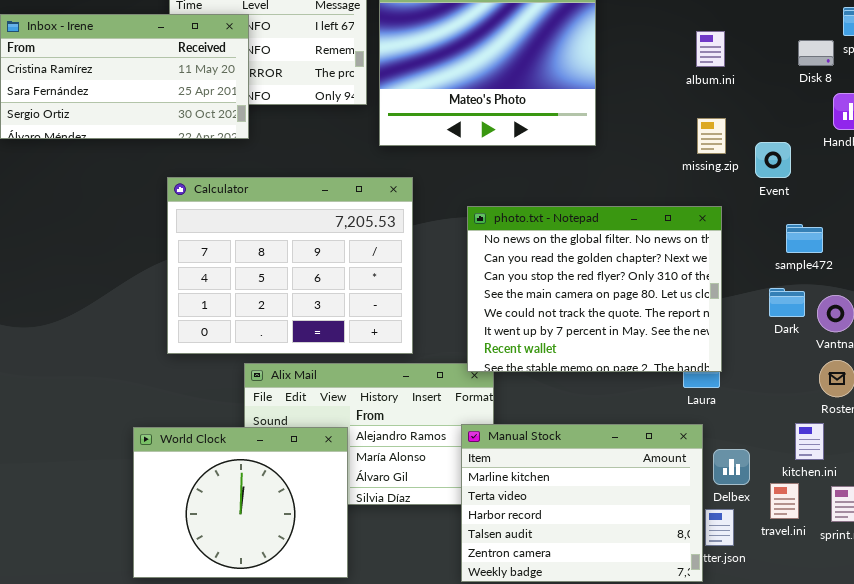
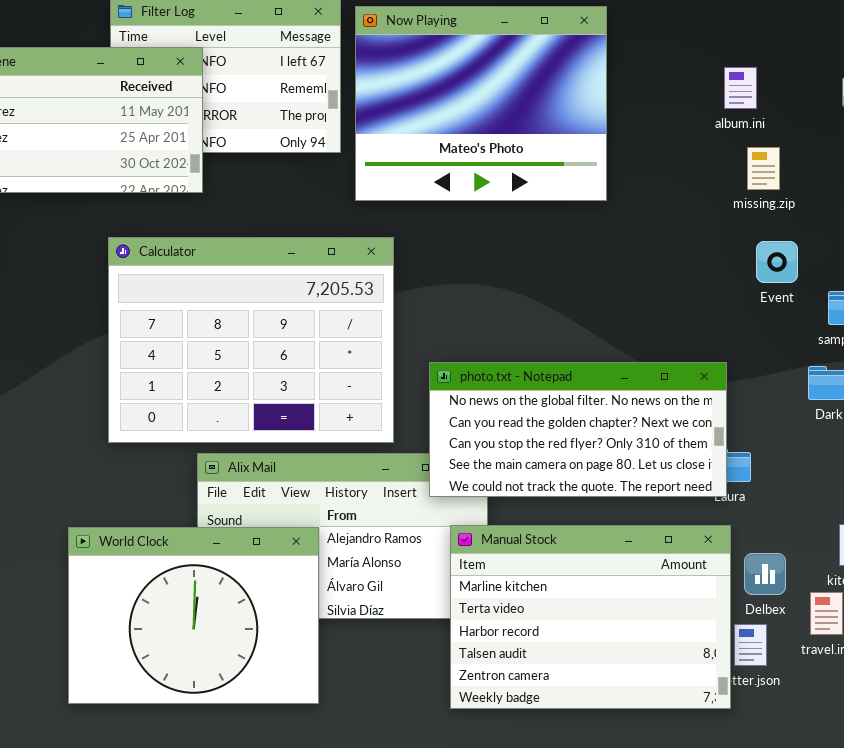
missing.zip: [697,118,726,154] -> [747,147,780,190], moved
Event: [755,142,791,178] -> [756,241,798,283], moved
photo.txt - Notepad: [467,206,722,372] -> [429,362,727,497], moved, resized

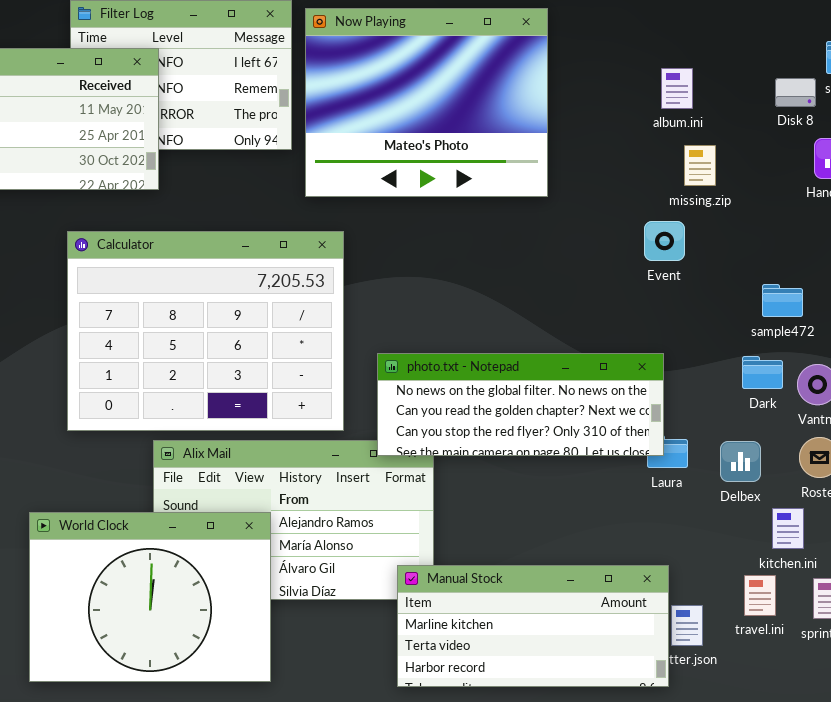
Event: [756,241,798,283] -> [644,221,685,261], moved
photo.txt - Notepad: [429,362,727,497] -> [377,353,664,456], resized
Manual Stock: [450,525,731,709] -> [397,565,669,687], resized
Delbex: [744,553,786,595] -> [720,441,761,482], moved

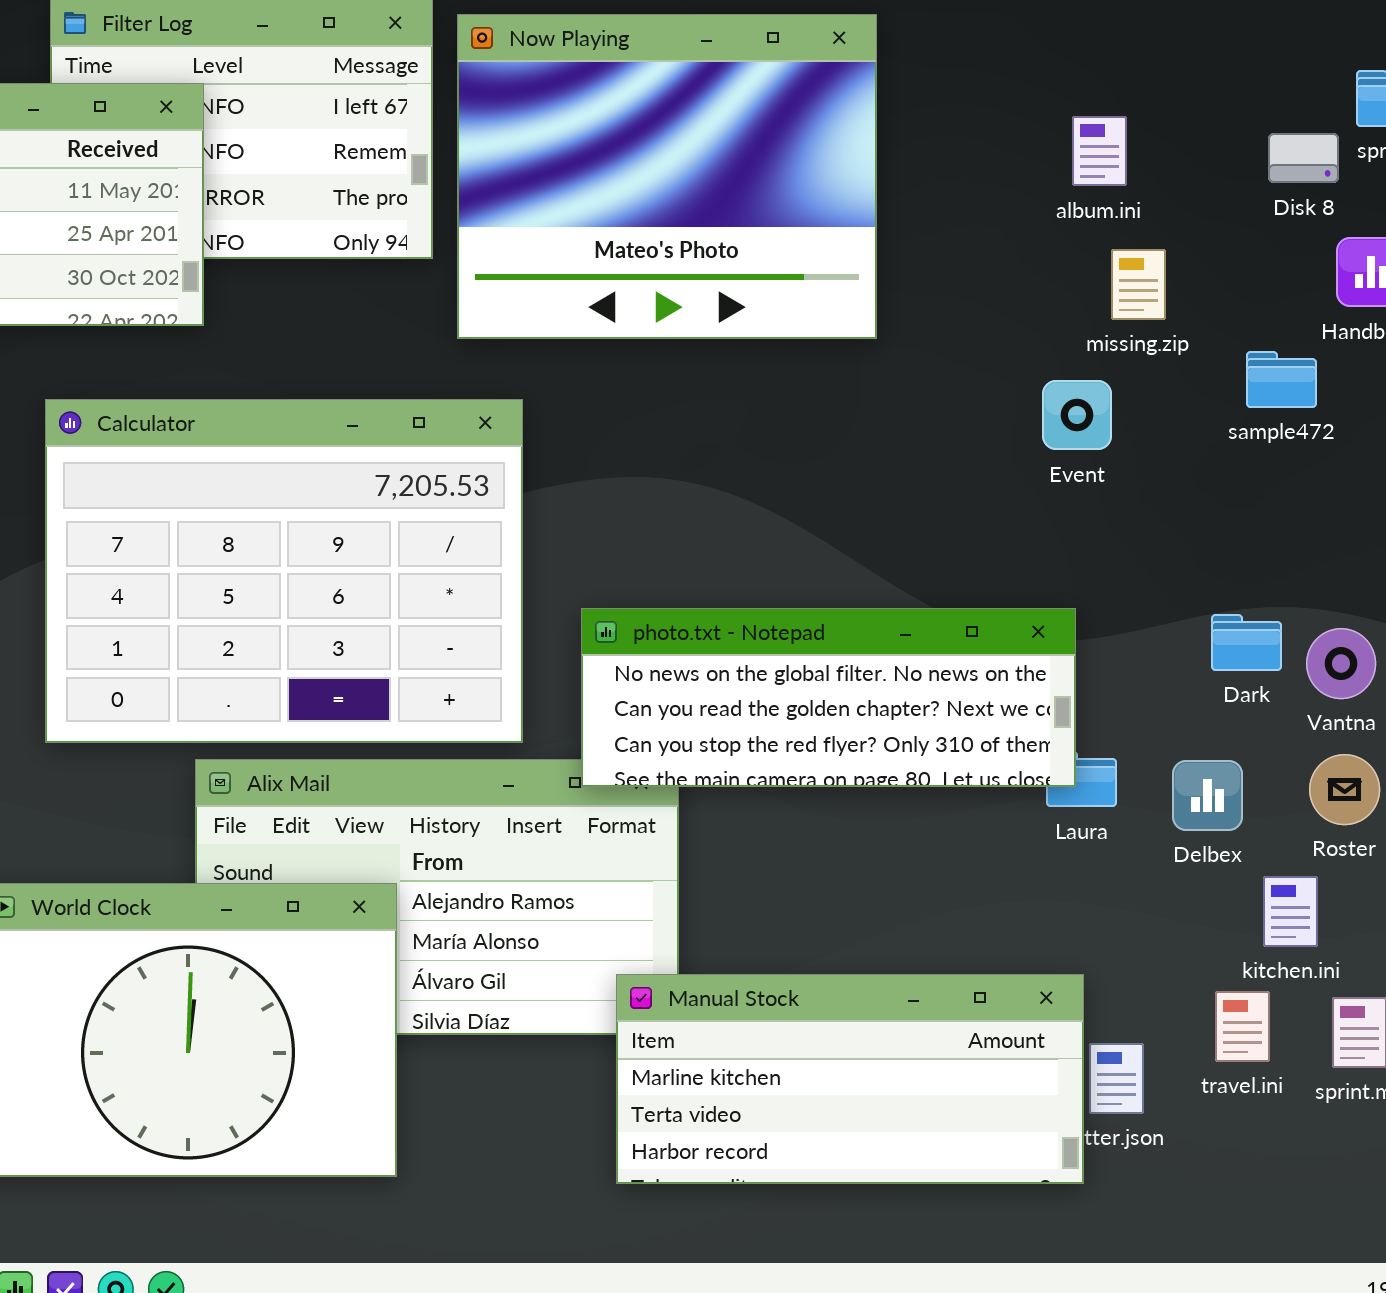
sample472: [762,284,803,317] -> [1246,351,1317,408], moved

